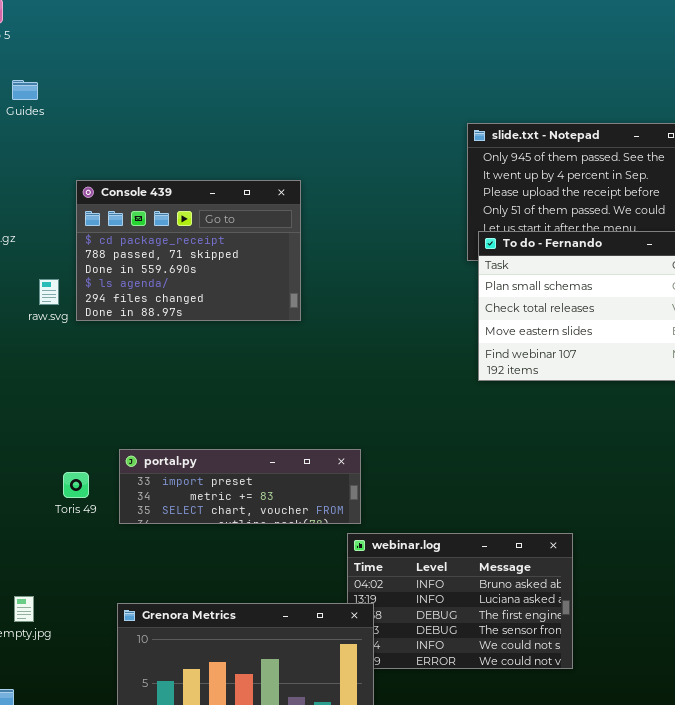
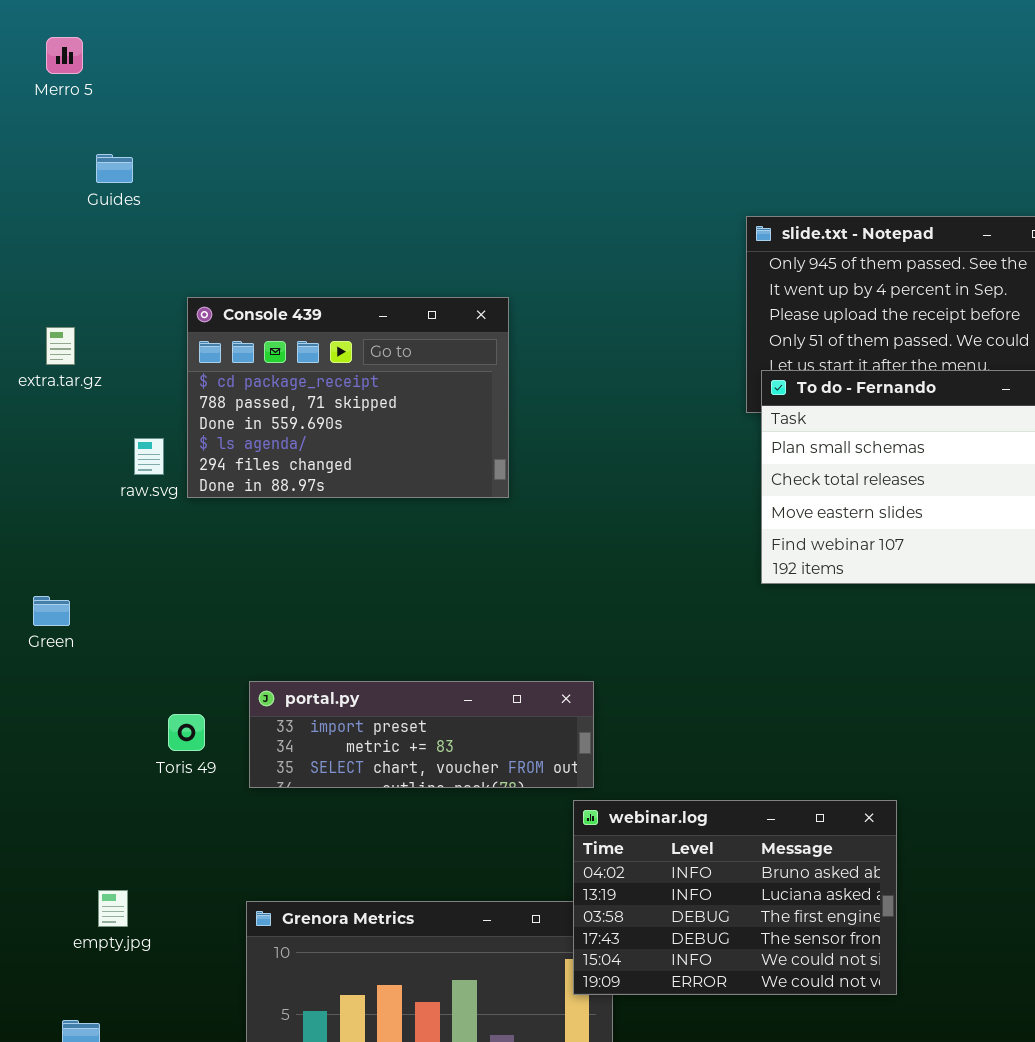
webinar.log: [347,533,573,669] -> [573,800,897,995], raised

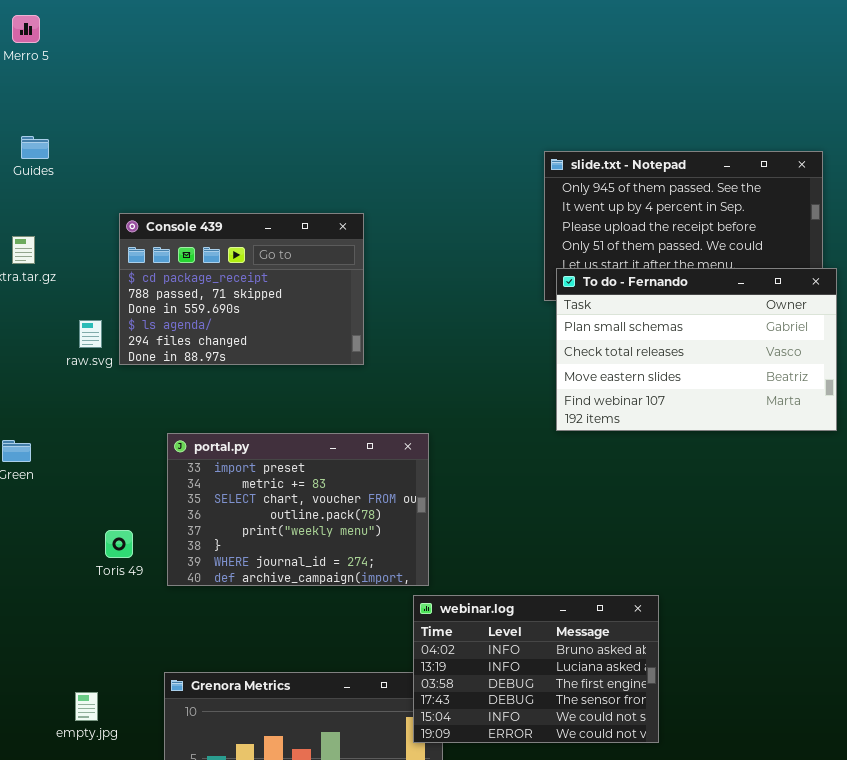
Guides: [96,154,133,183] -> [21,136,49,159], moved
portal.py: [249,681,594,788] -> [167,433,429,586], resized
empty.jpg: [98,890,128,927] -> [75,692,98,721], moved

